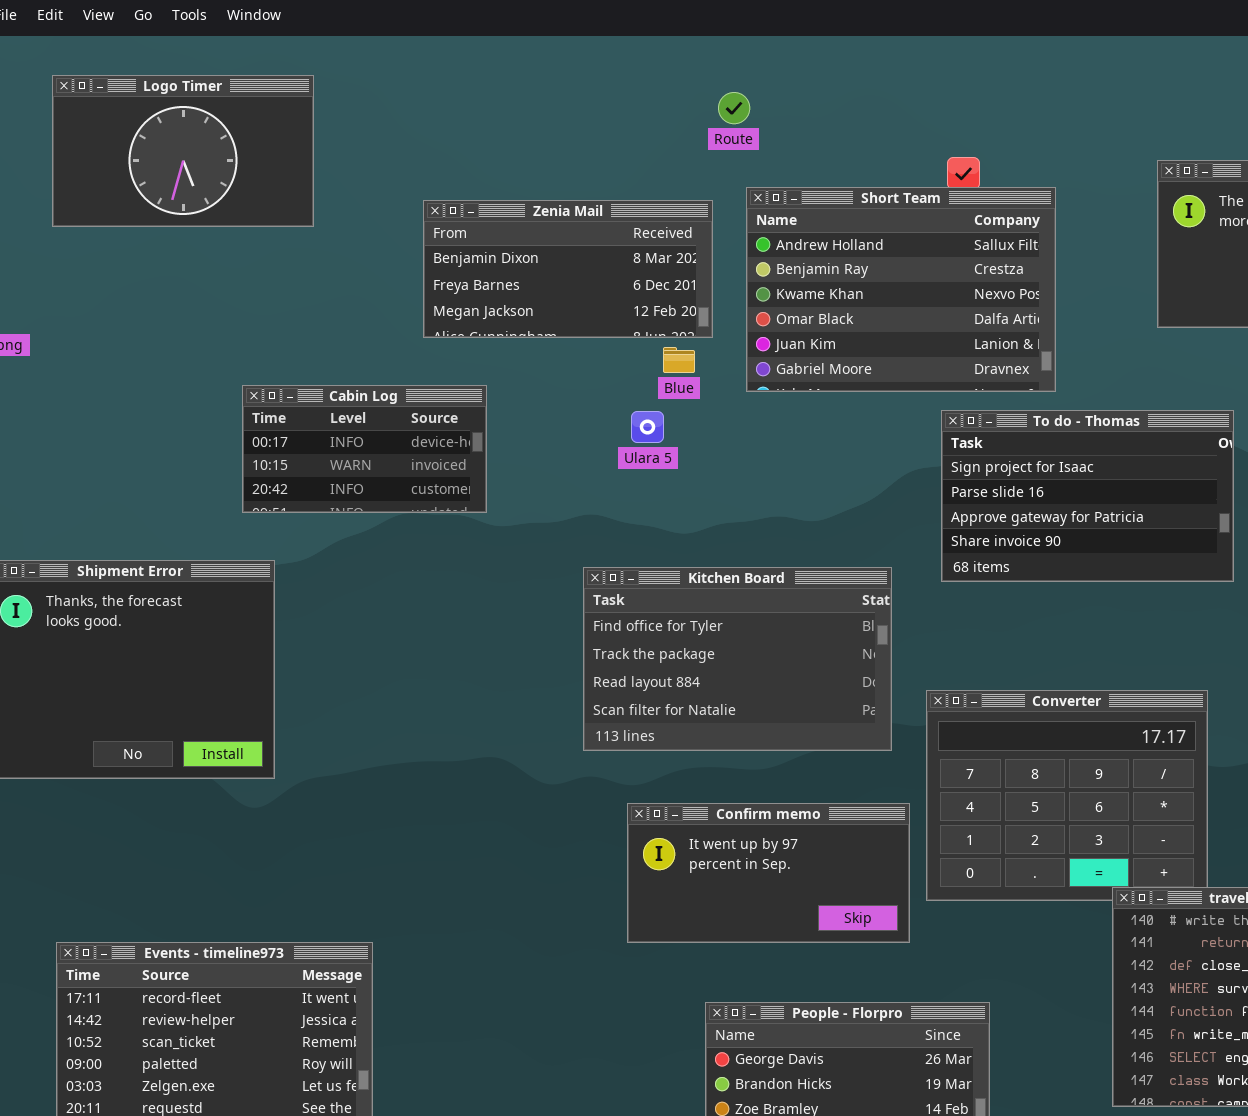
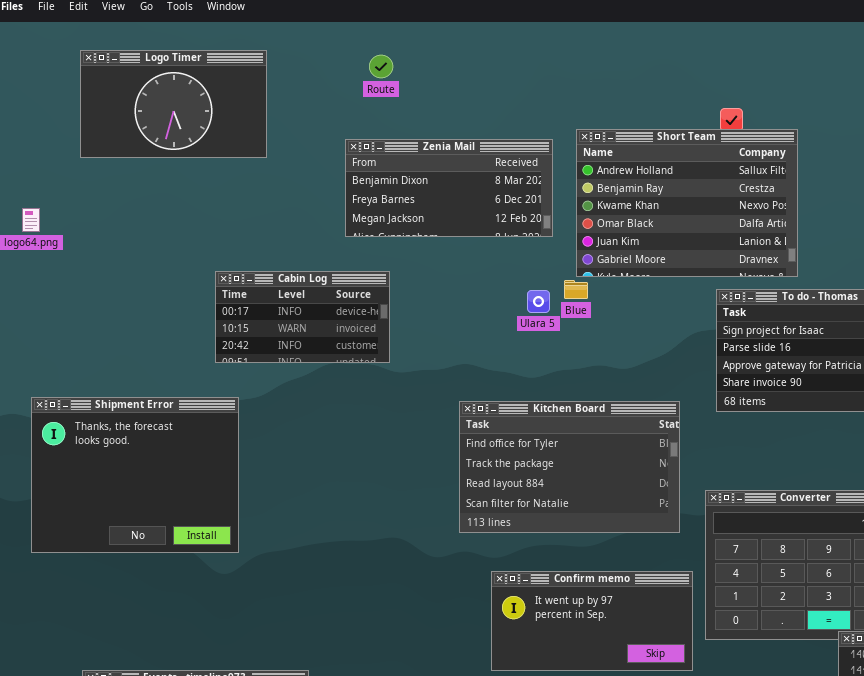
Route: [718,92,750,124] -> [369,55,393,78], moved
Blue: [663,347,695,373] -> [564,280,588,299], moved
Ulara 5: [631,411,664,443] -> [527,290,550,313], moved

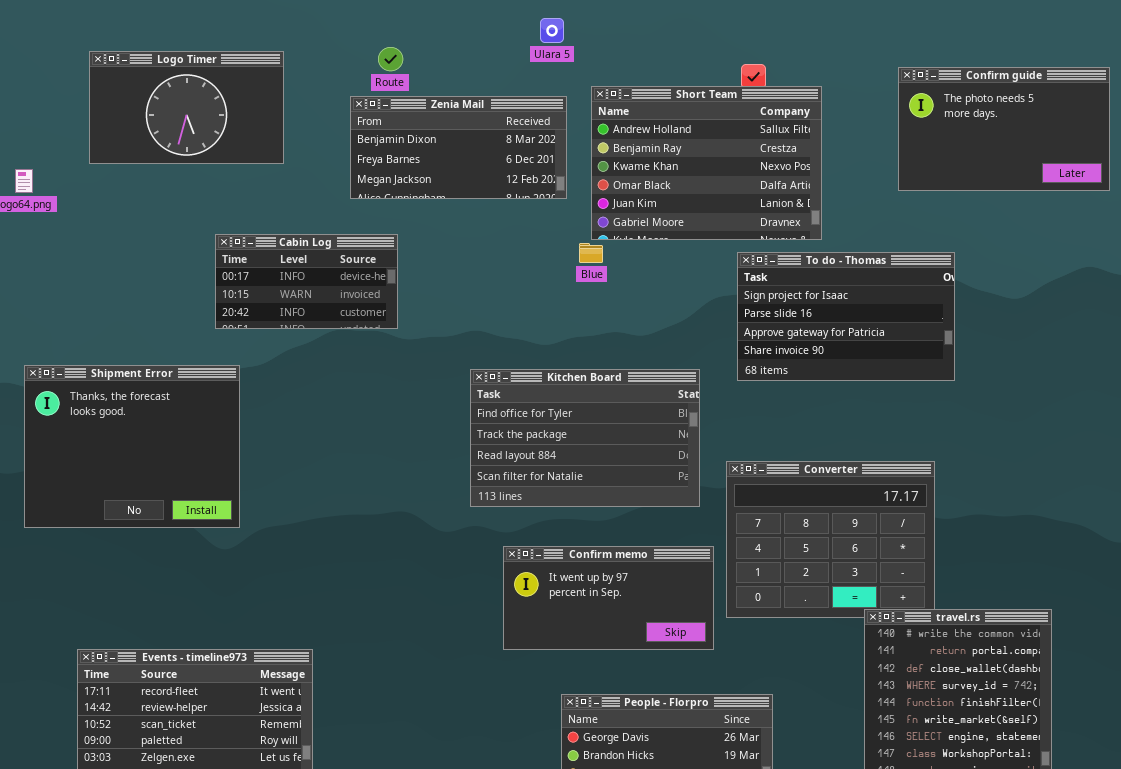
Logo Timer: [80,50,267,158] -> [89,51,284,164], moved
Route: [369,55,393,78] -> [378,47,403,71], moved
Ulara 5: [527,290,550,313] -> [540,18,564,43], moved

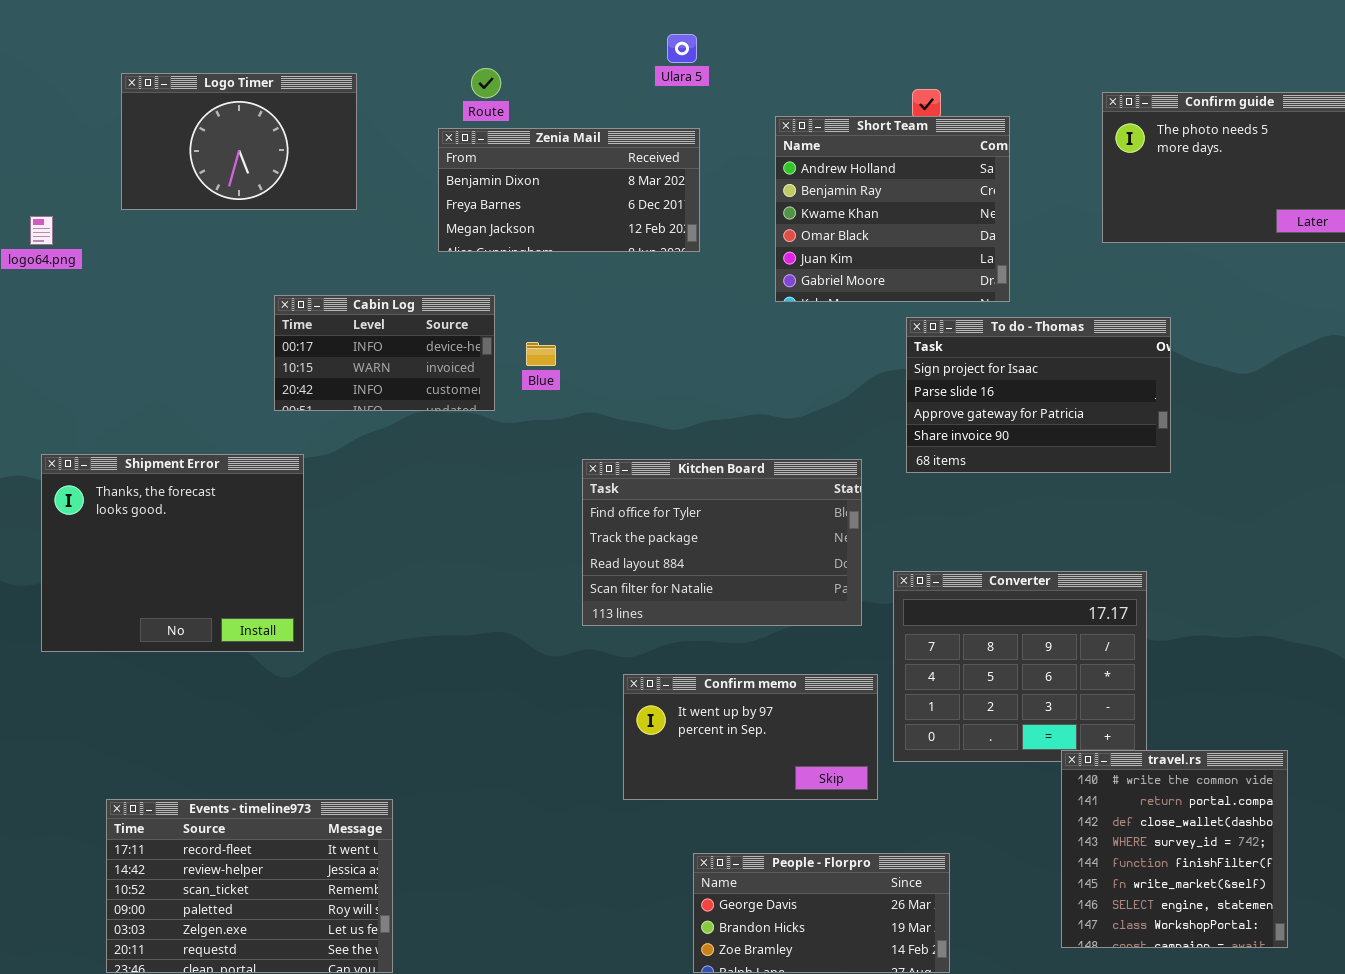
Short Team: [591,86,822,240] -> [775,116,1010,302], resized
Blue: [579,243,603,263] -> [526,342,556,366], moved

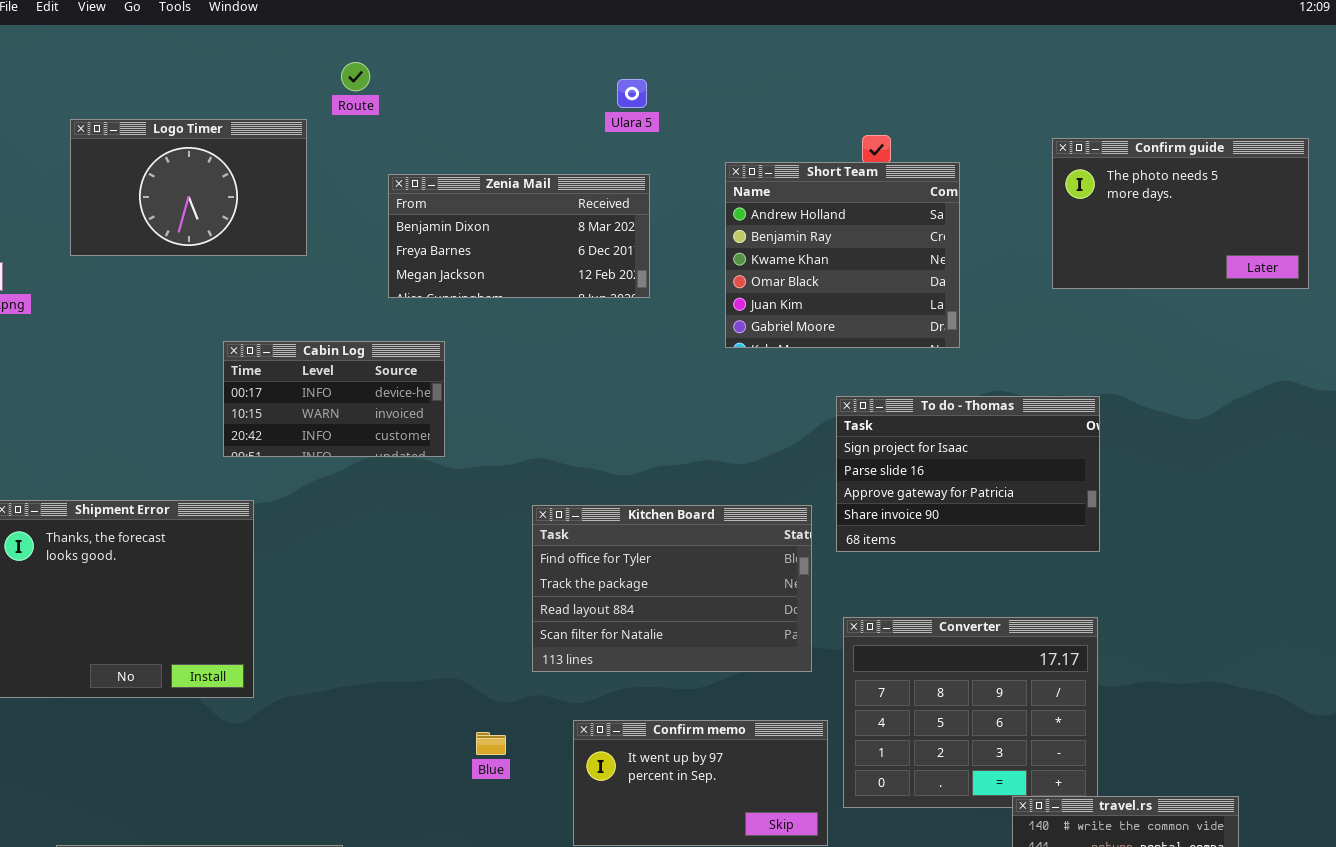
Route: [471,68,501,98] -> [341,62,370,91], moved
To do - Thomas: [906,317,1171,473] -> [836,396,1100,552], moved
Blue: [526,342,556,366] -> [476,732,506,755], moved

